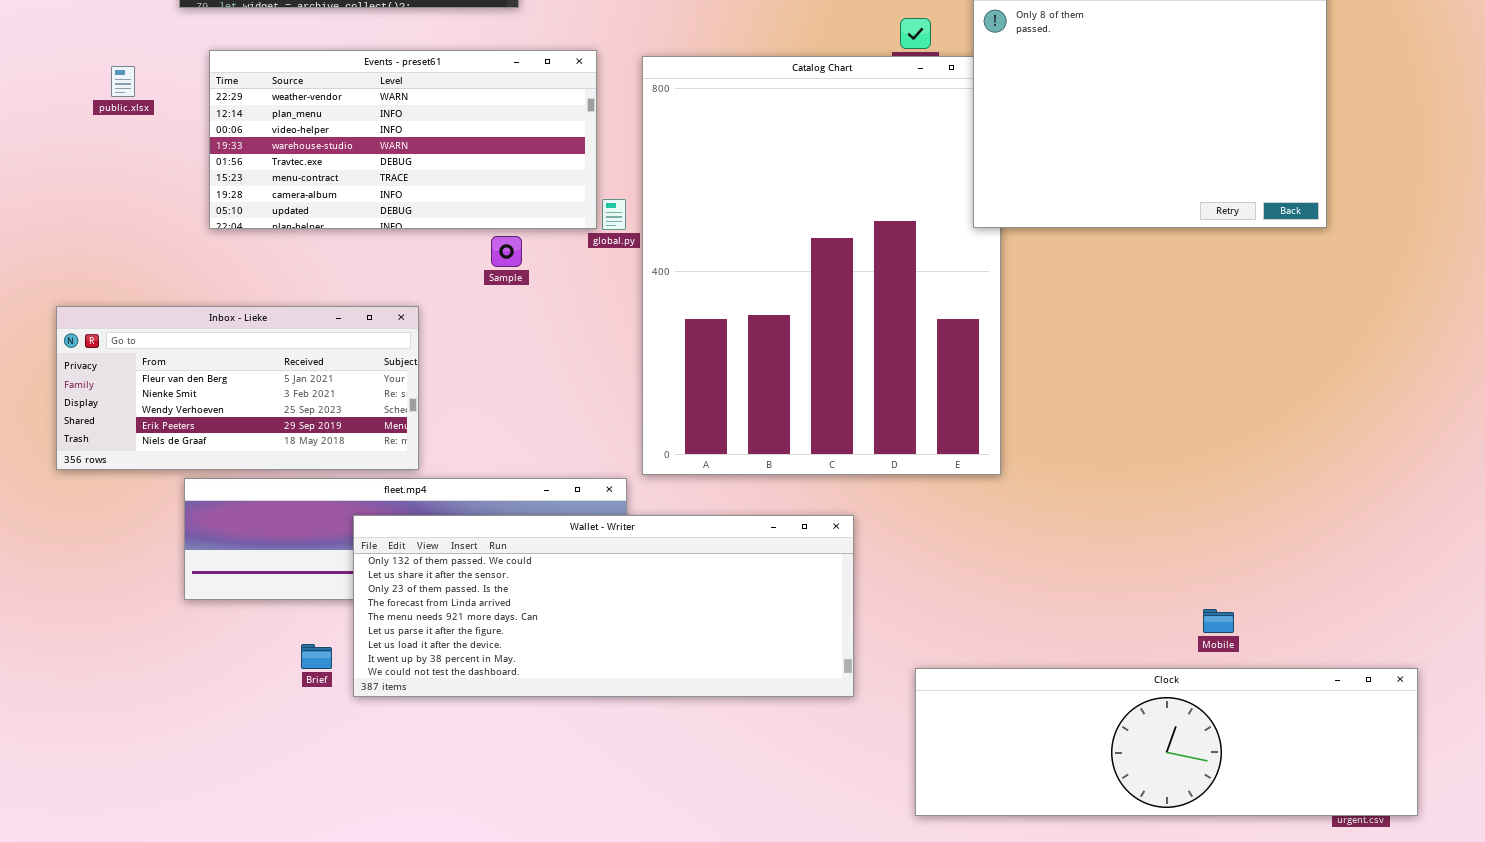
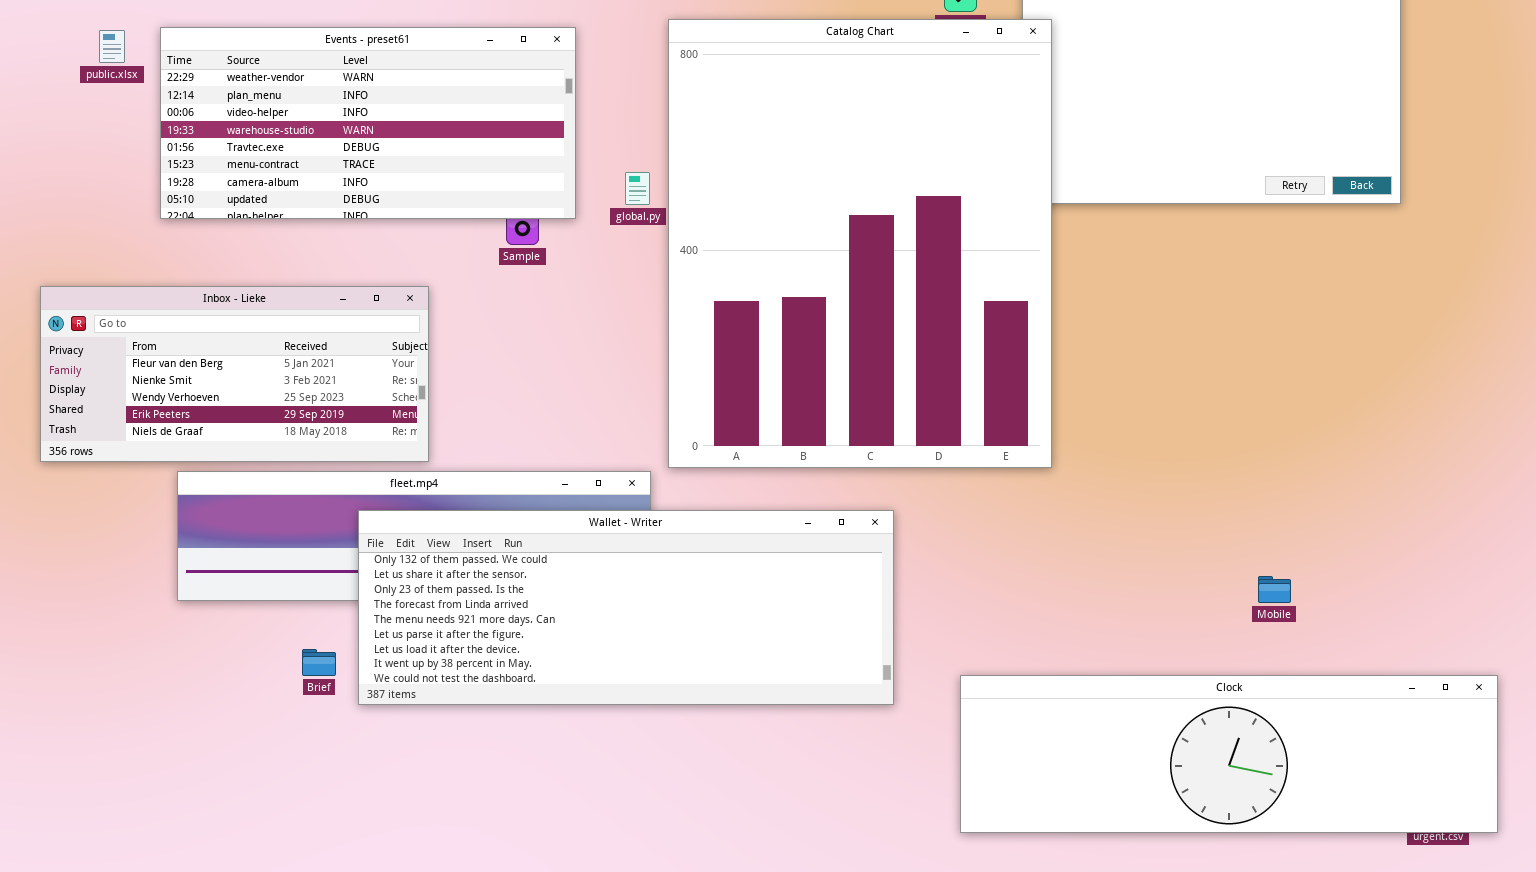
Events - preset61: [209,50,597,229] -> [160,27,576,219], moved
Catalog Chart: [642,56,1001,475] -> [668,19,1052,468], raised
Mobile: [1203,609,1234,633] -> [1258,576,1291,603], moved

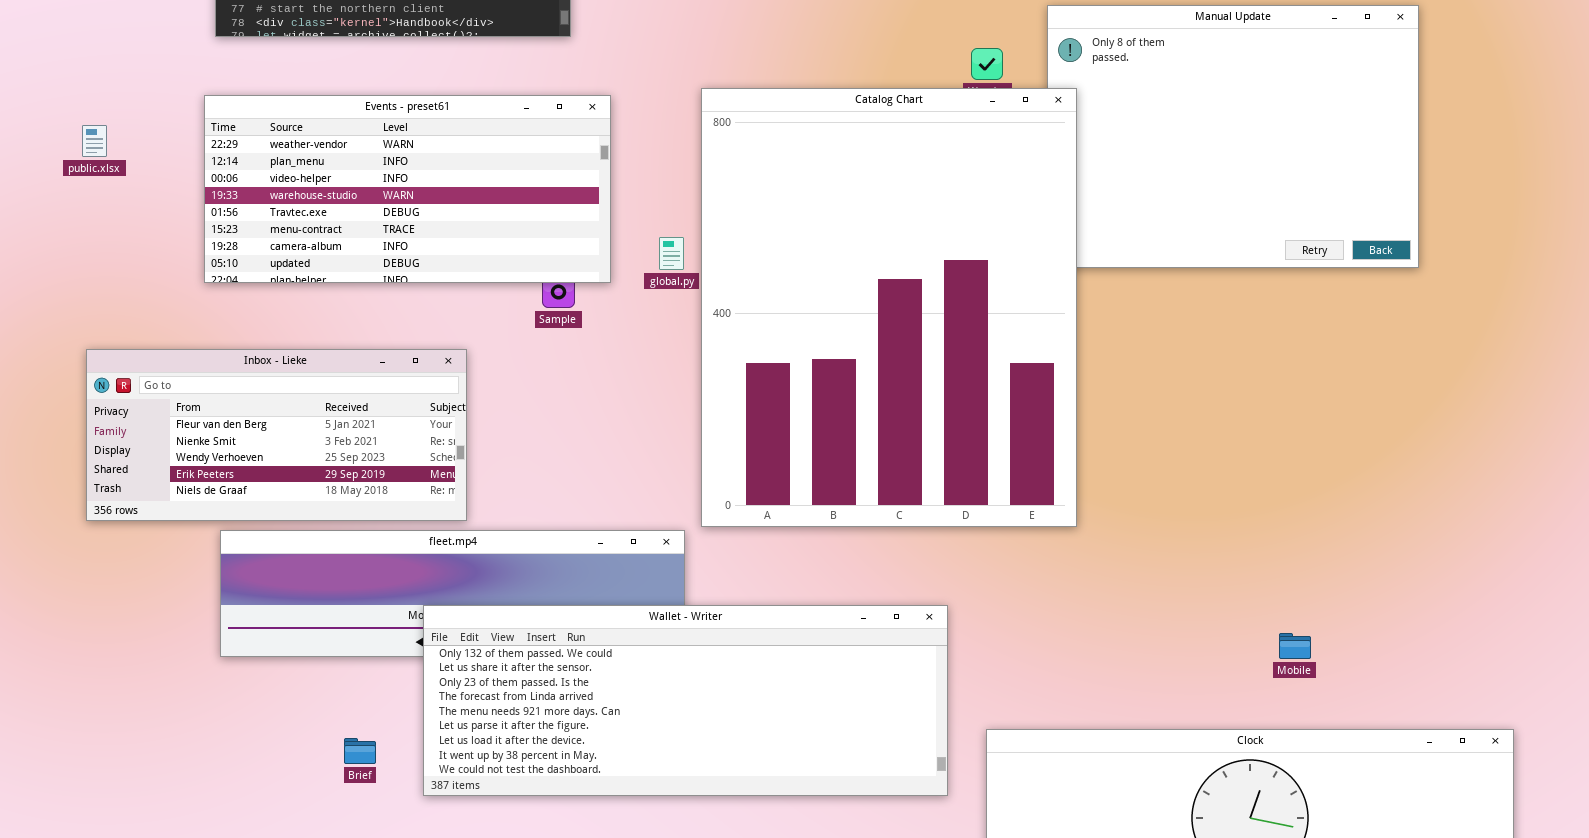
public.xlsx: [99,30,125,63] -> [82,125,107,157], moved
Wallet - Writer: [358,510,894,705] -> [423,605,948,796], moved
Brief: [302,649,336,676] -> [344,738,376,764], moved

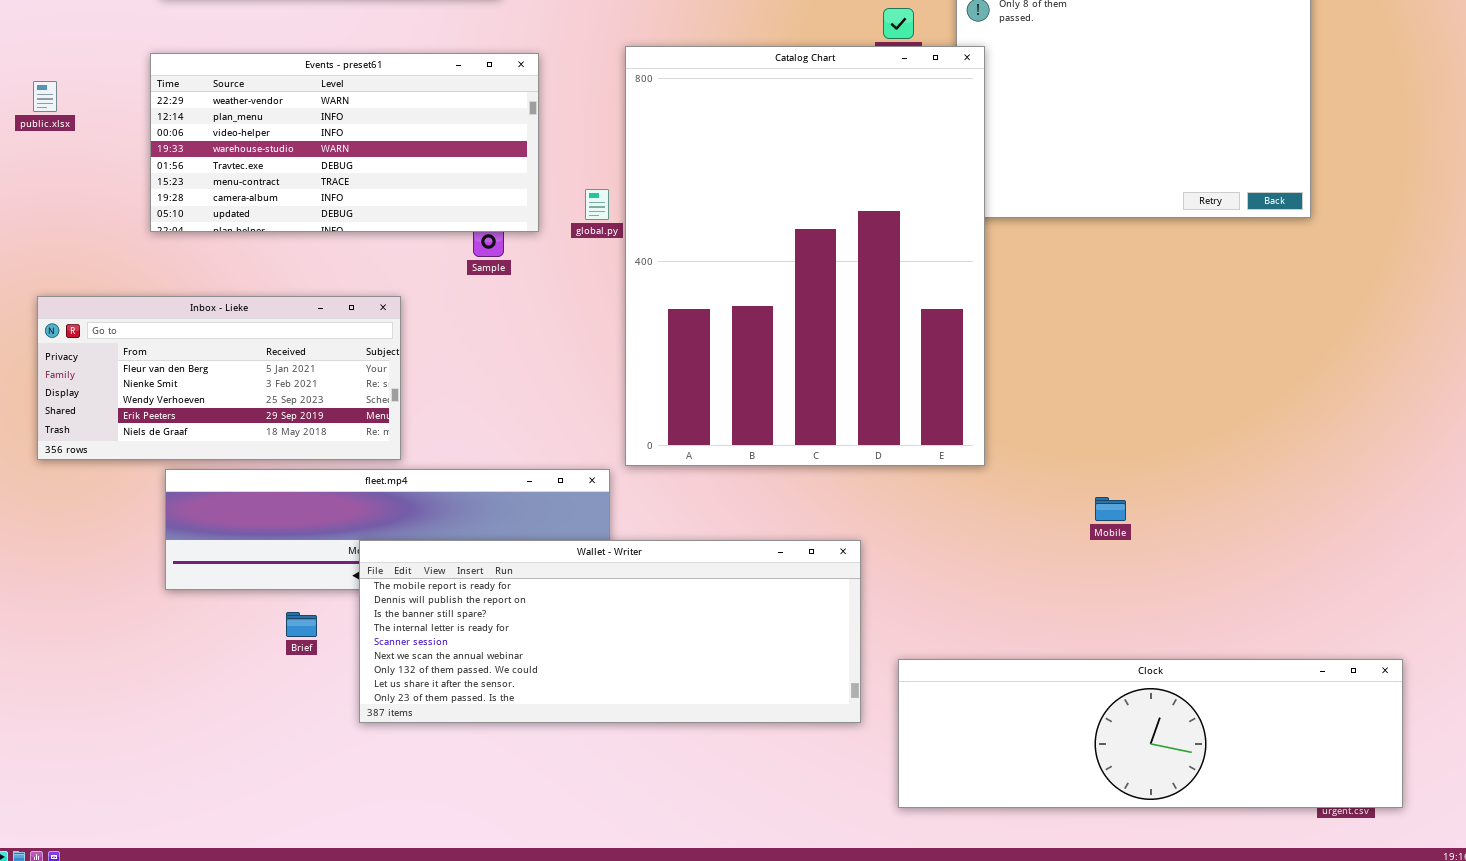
Wallet - Writer: [423,605,948,796] -> [359,540,861,723], scrolled up 6 rows
Mobile: [1279,633,1311,659] -> [1095,497,1126,521], moved
Brief: [344,738,376,764] -> [286,612,317,637], moved

